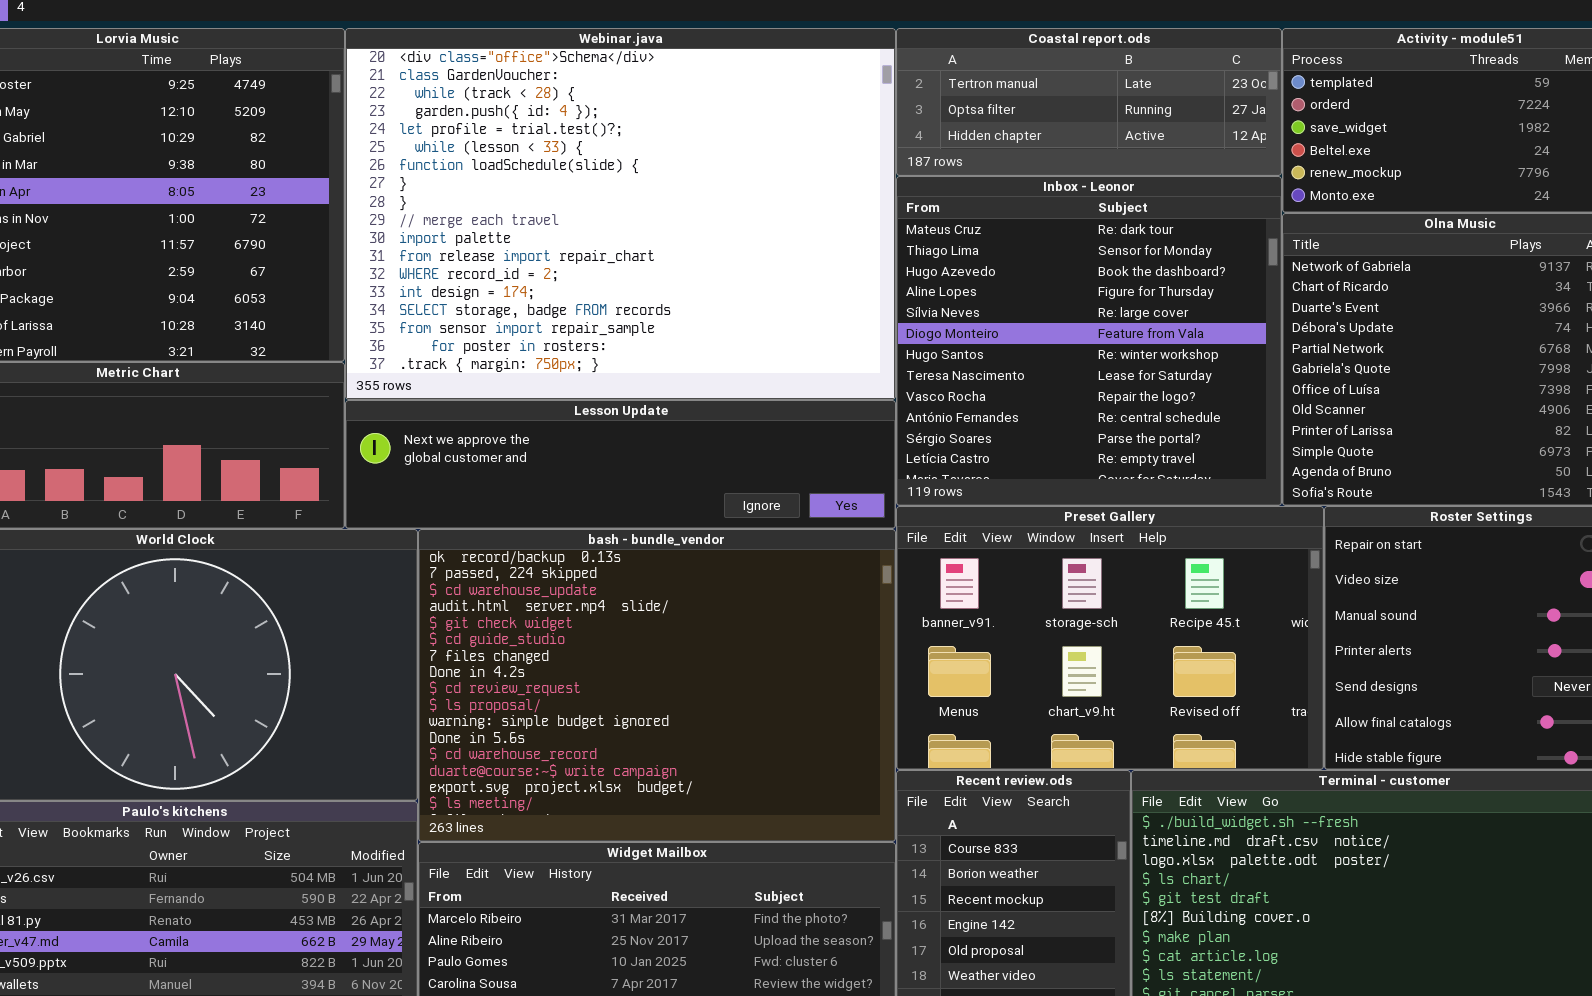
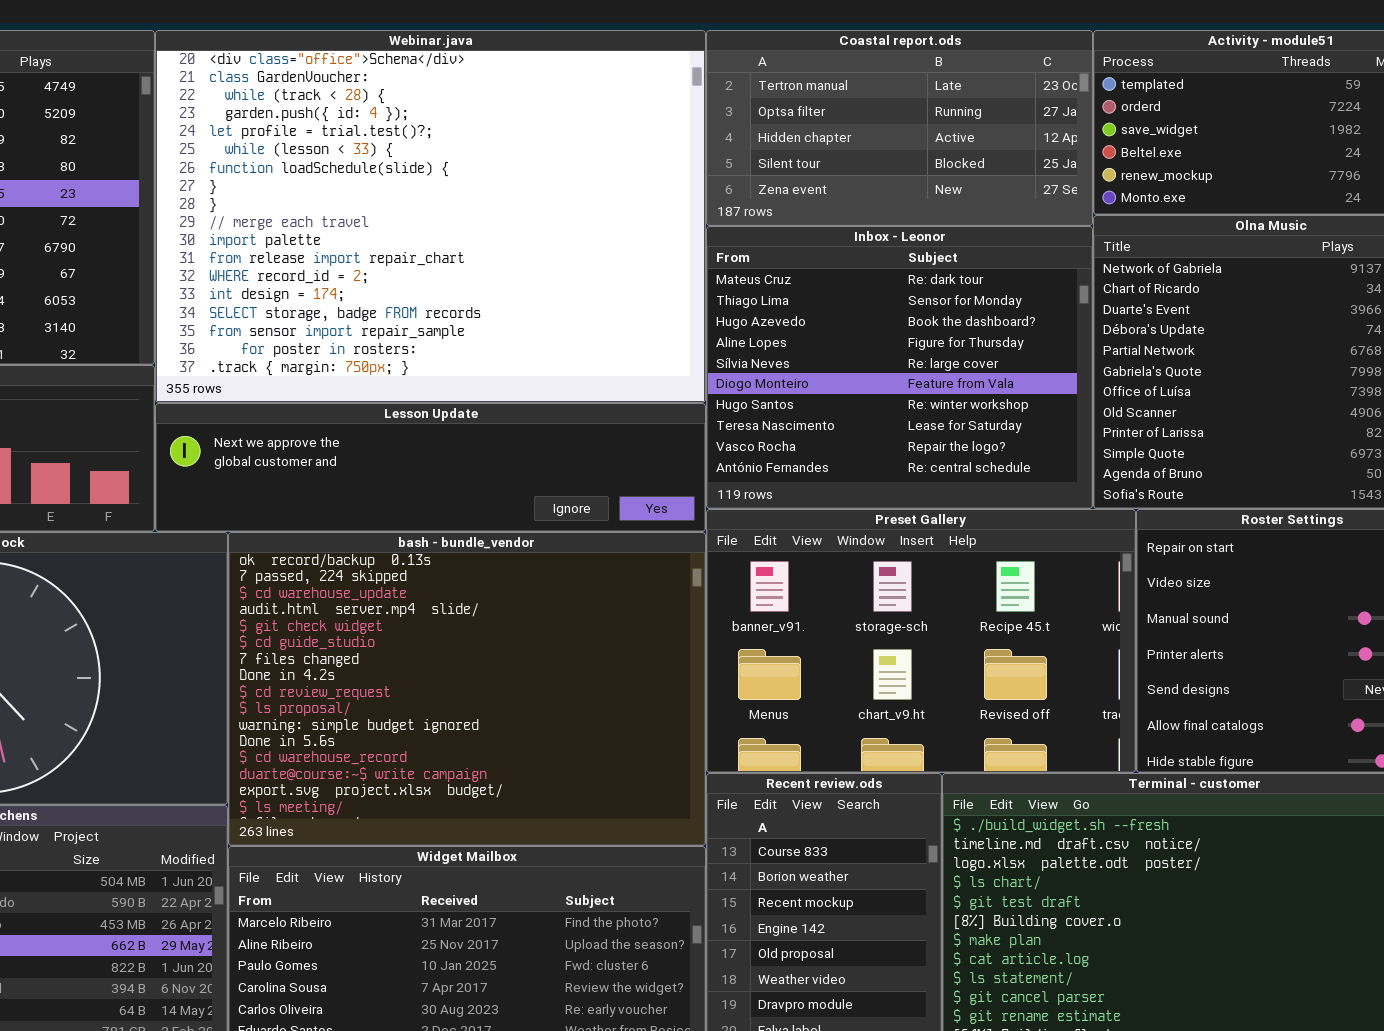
Coastal report.ods: [896,28,1282,176] -> [706,30,1093,226], resized
Inbox - Leonor: [896,176,1282,506] -> [706,226,1093,509], resized

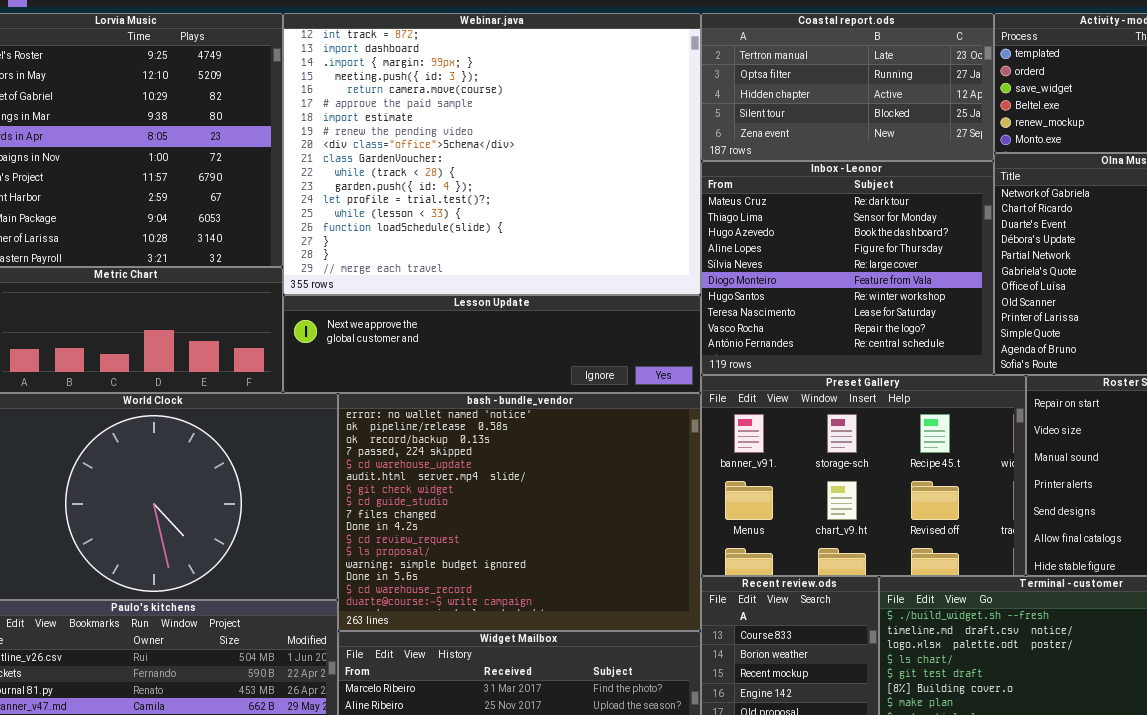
Webinar.java: [155,30,706,403] -> [283,13,701,295], scrolled up 8 rows
bash - bundle_vendor: [228,532,706,846] -> [338,393,701,631], scrolled up 2 rows

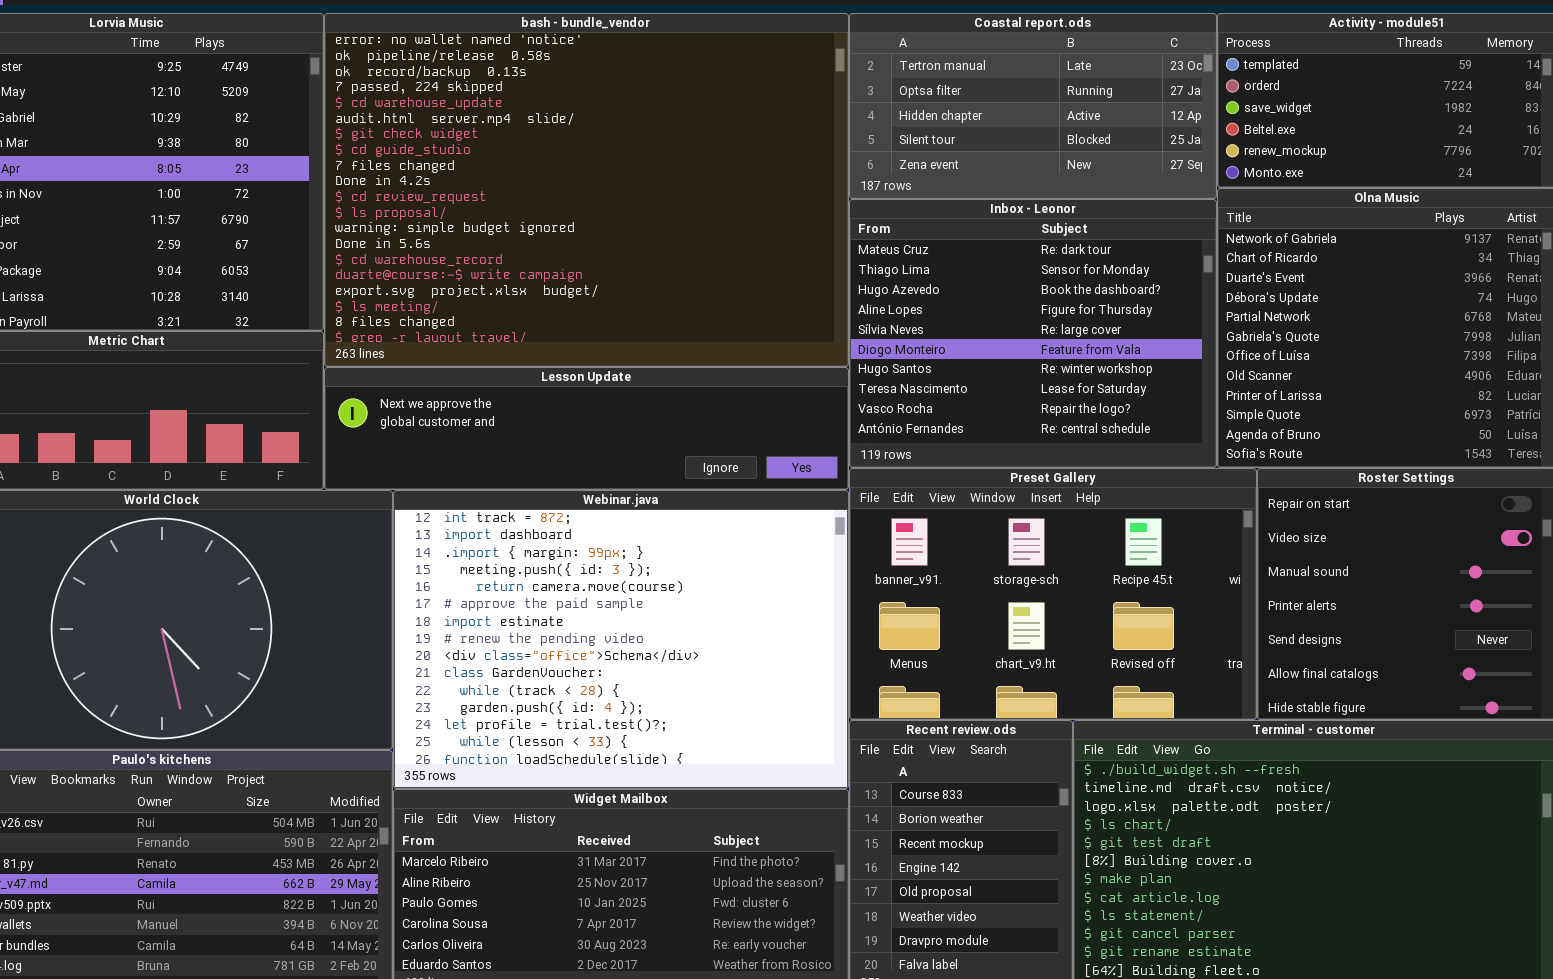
Webinar.java: [283,13,701,295] -> [393,490,849,789], moved, resized
bash - bundle_vendor: [338,393,701,631] -> [324,13,849,367], moved, resized

